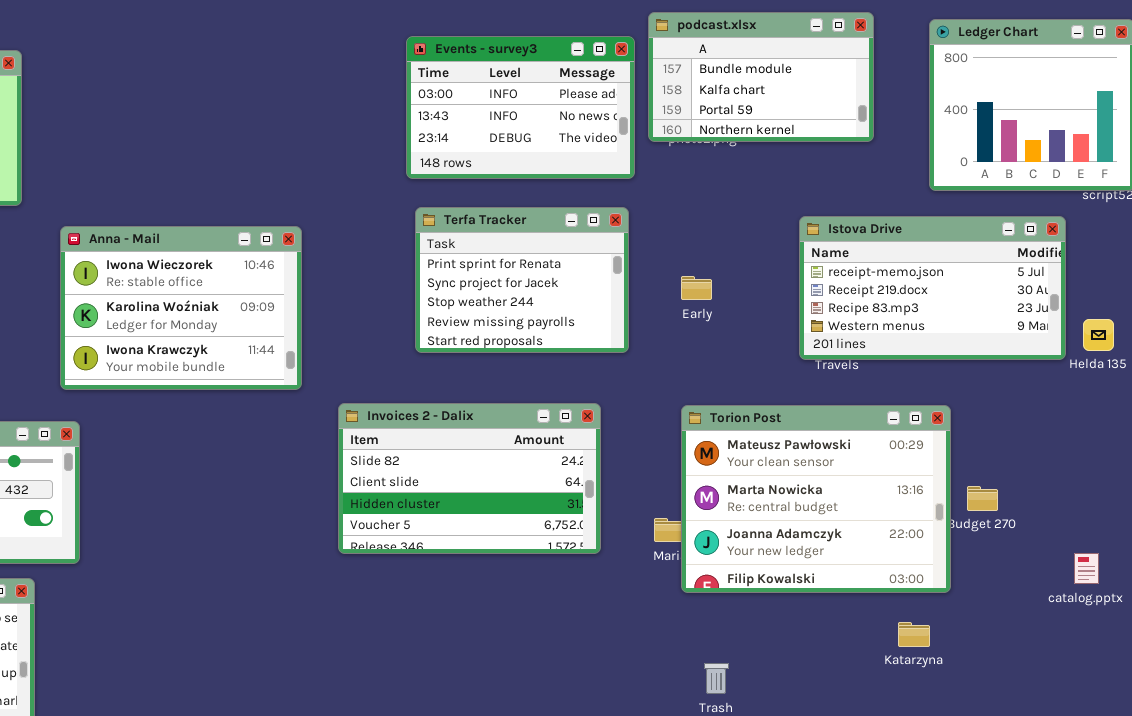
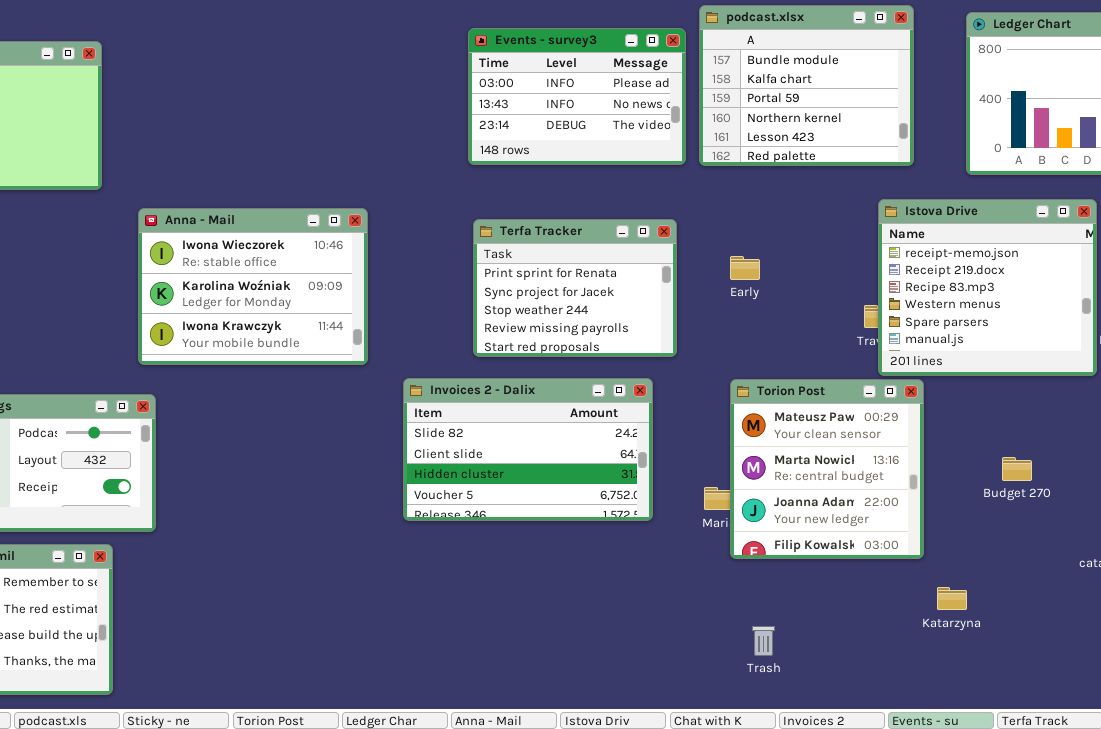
podcast.xlsx: [648,12,874,142] -> [699,5,914,166], resized
Terfa Tracker: [415,207,629,353] -> [473,219,677,357], moved
Istova Drive: [799,216,1066,360] -> [878,199,1097,376], resized
Torion Post: [681,405,951,593] -> [730,379,924,559], resized

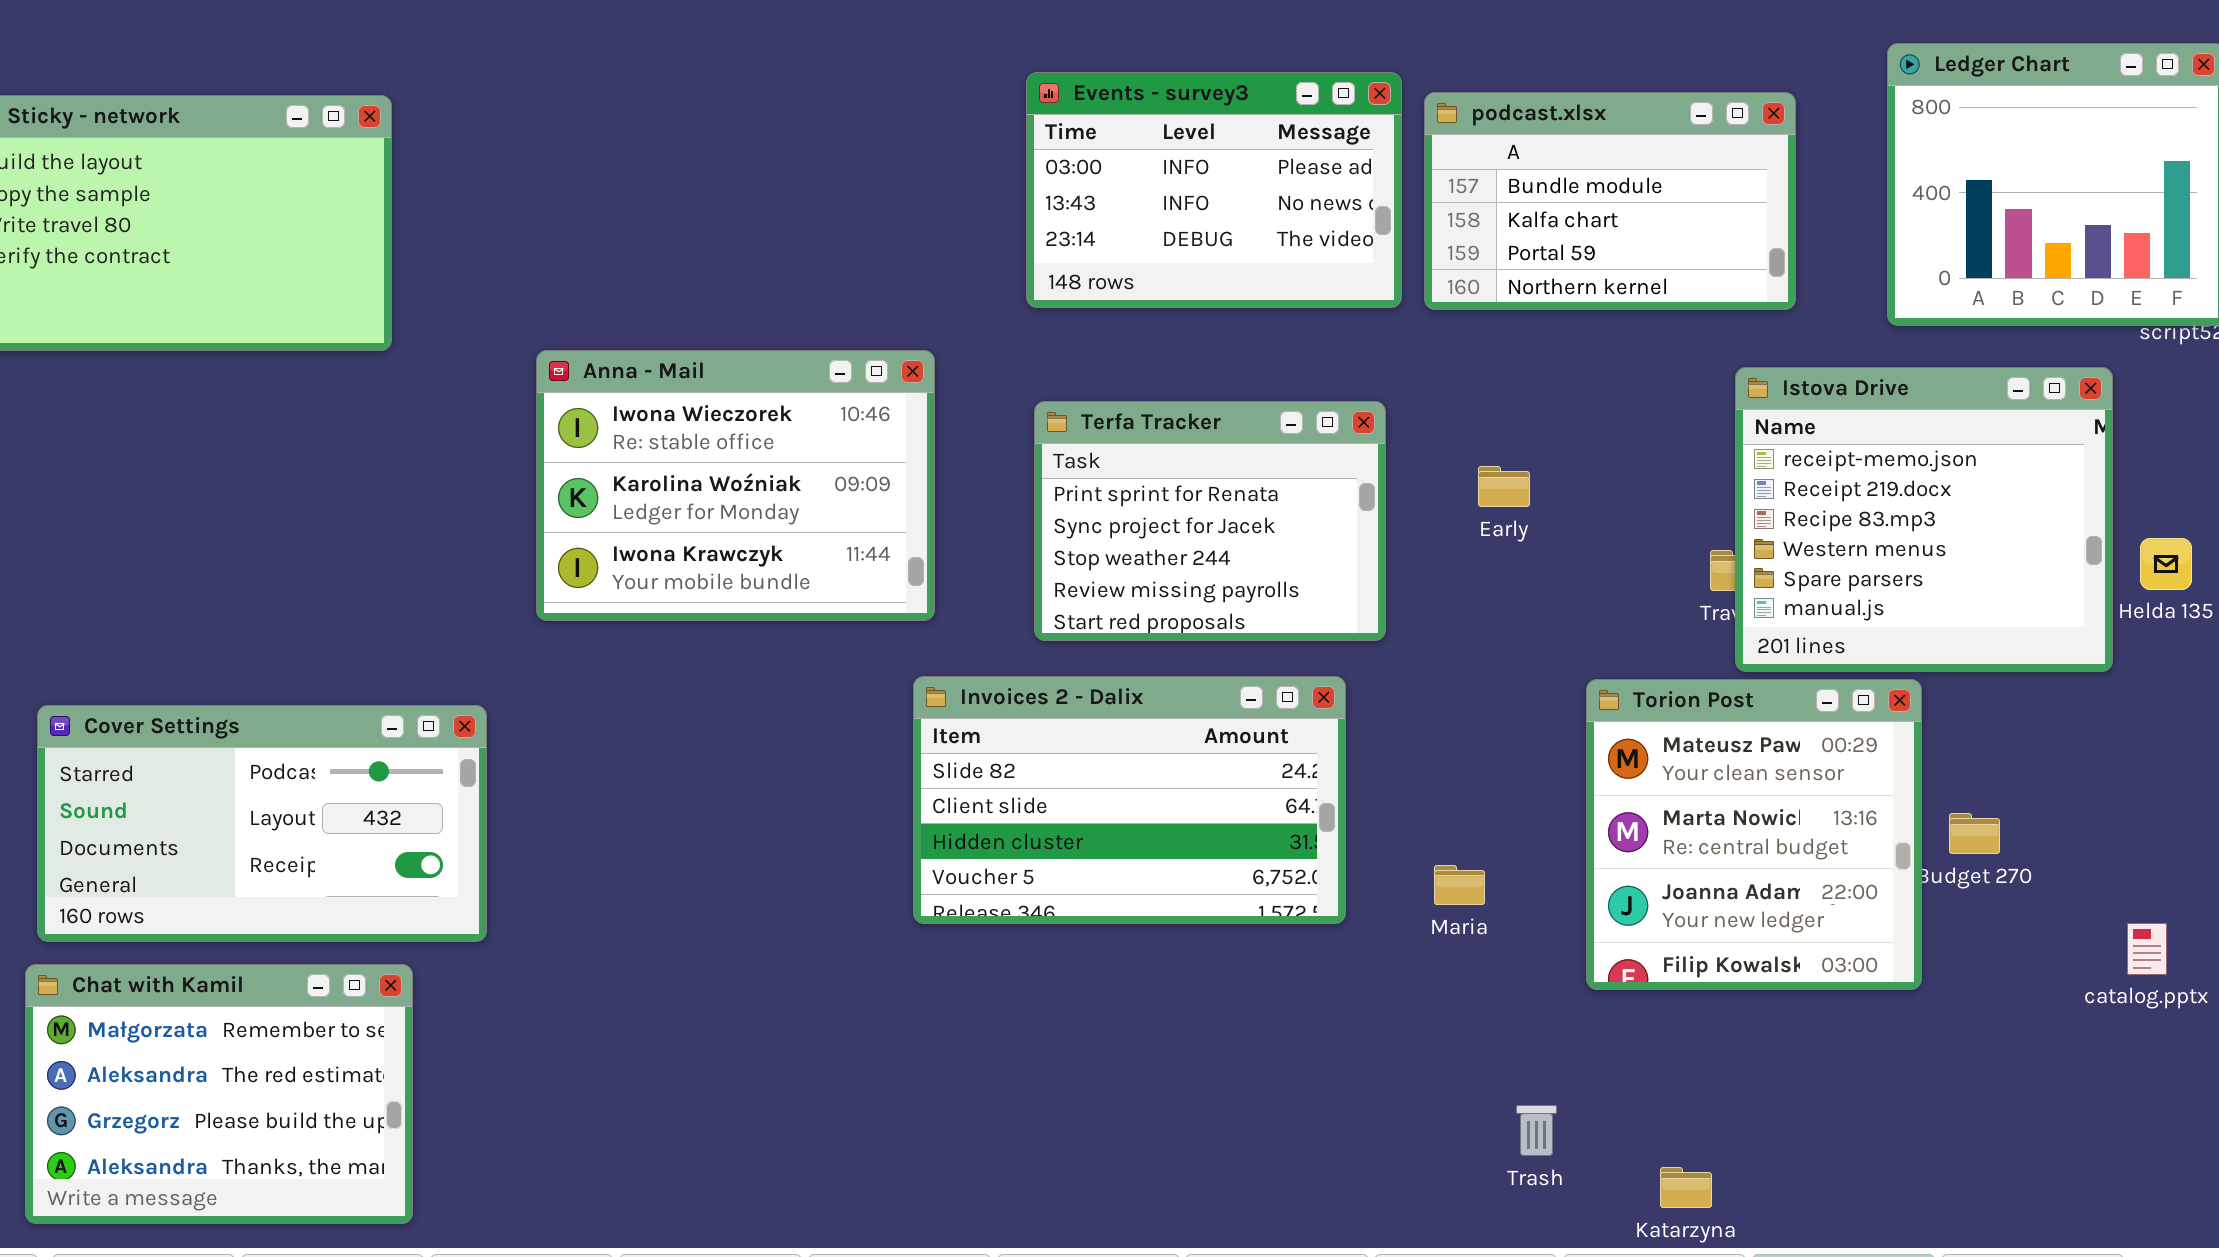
podcast.xlsx: [699,5,914,166] -> [1424,92,1796,310], resized
Anna - Mail: [138,208,368,365] -> [536,350,935,621], moved
Torion Post: [730,379,924,559] -> [1586,679,1922,990], moved
Katarzyna: [937,587,967,610] -> [1660,1167,1712,1208], moved

